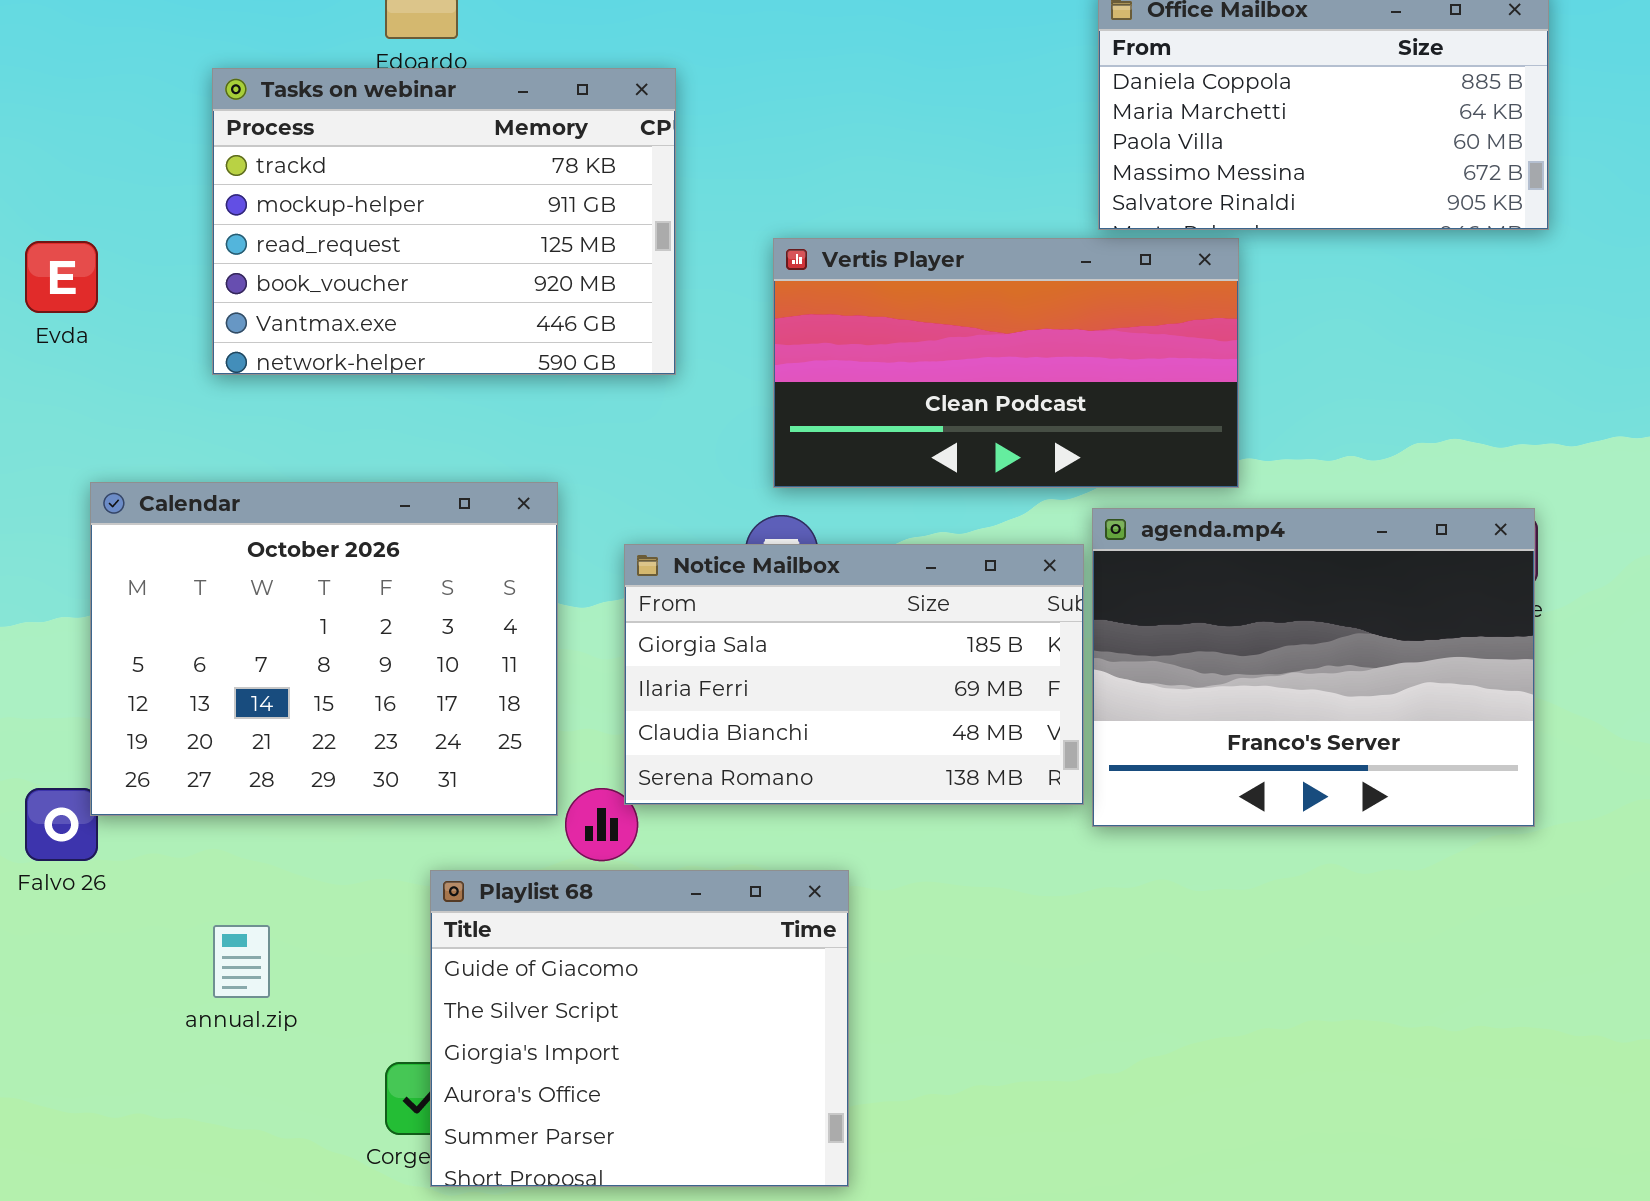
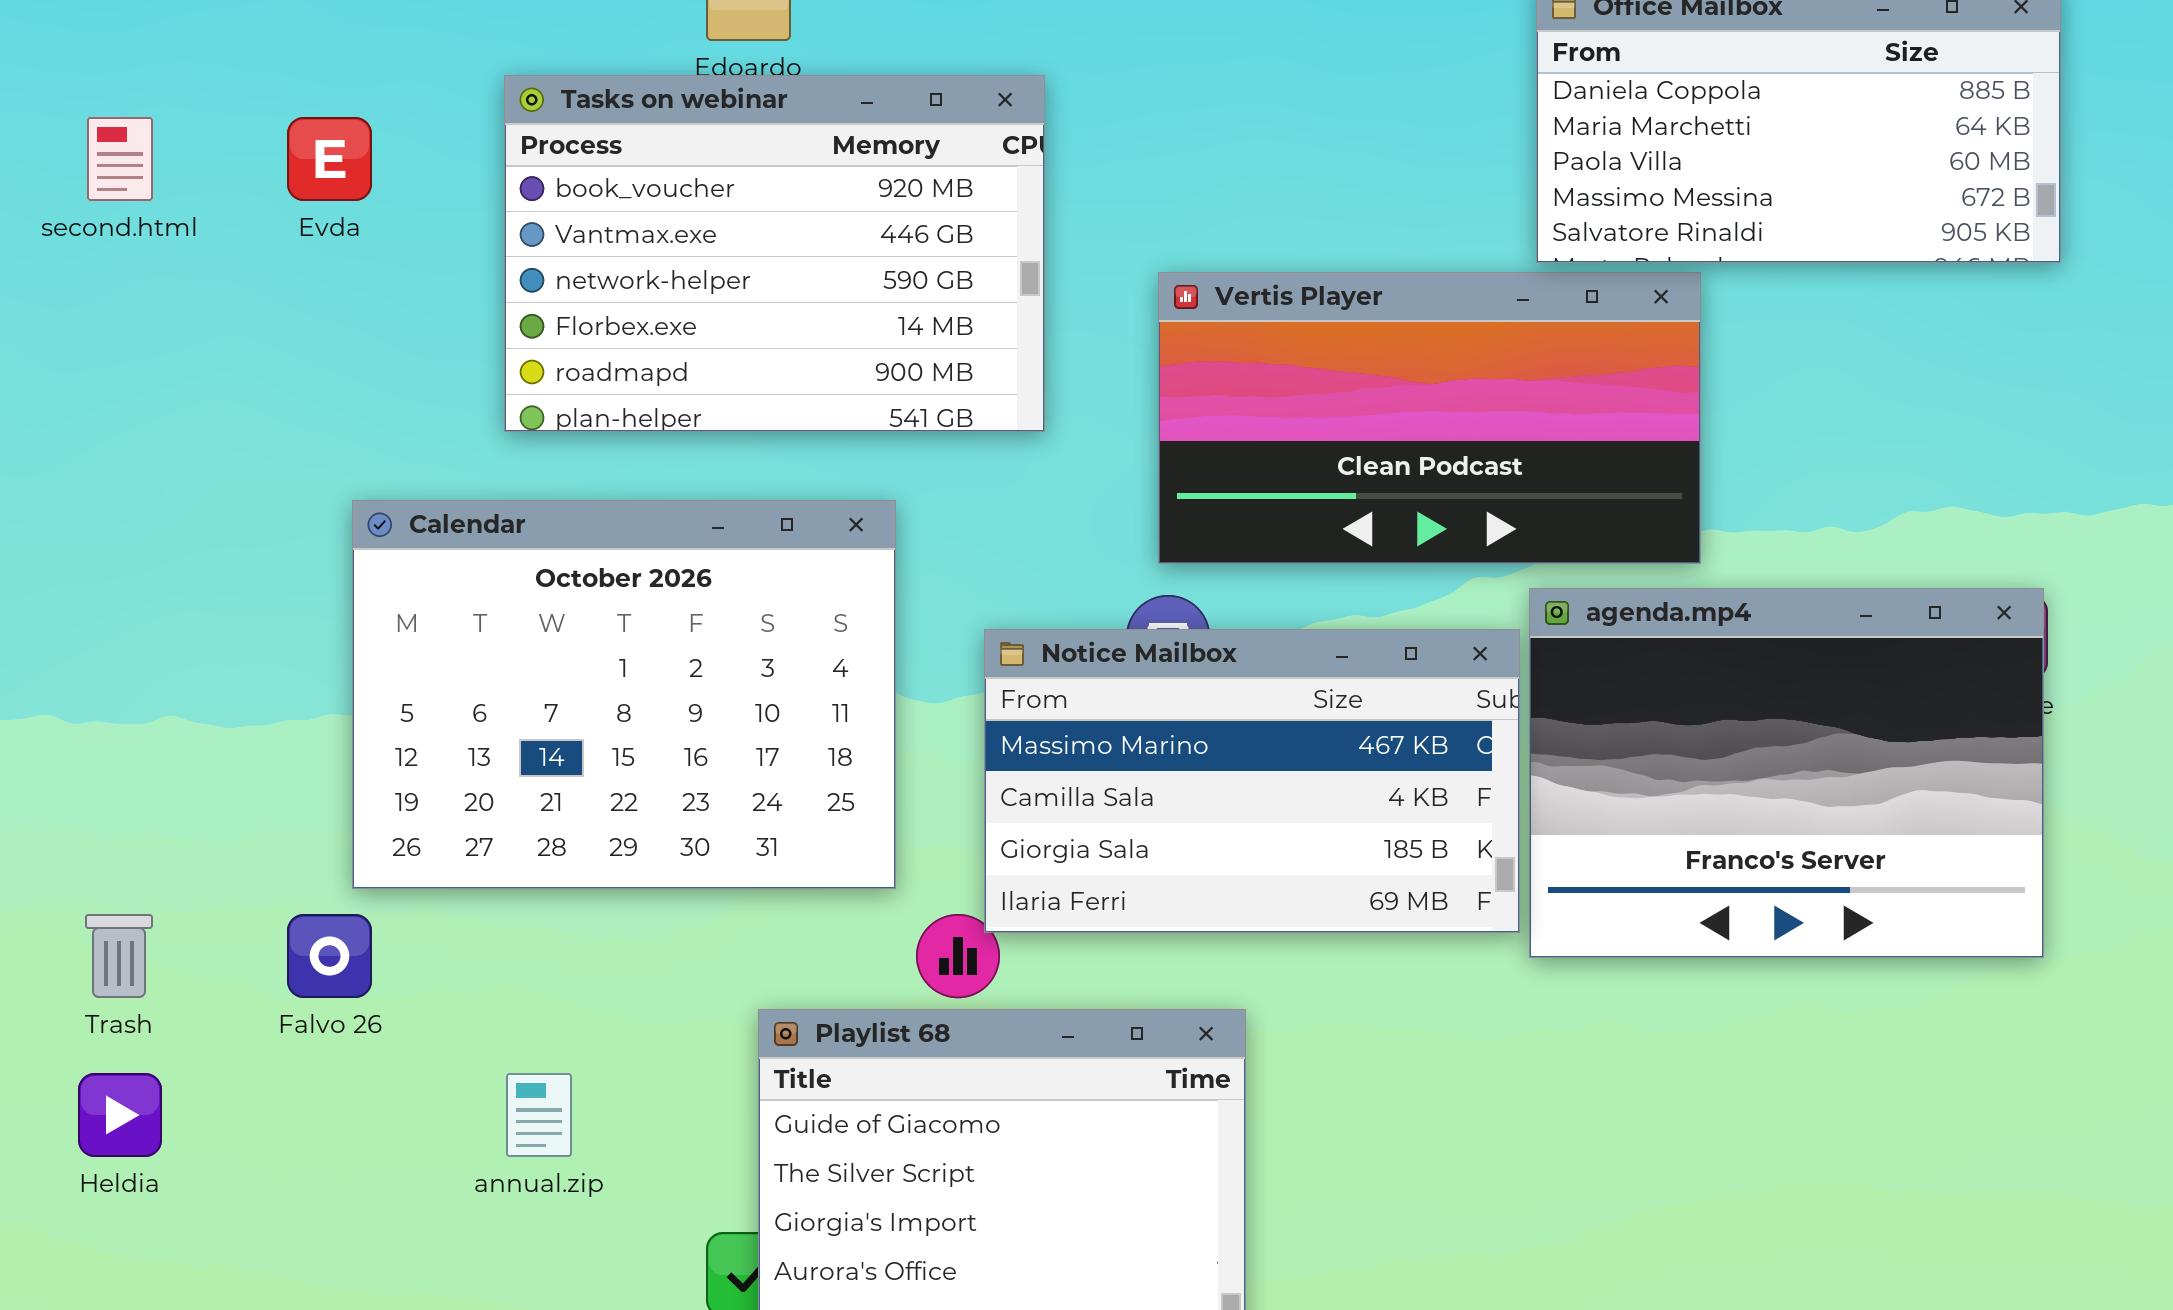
Tasks on webinar: [212,68,676,375] -> [504,75,1045,432], scrolled down 3 rows
Evda: [25,241,98,313] -> [287,117,372,201], moved
Calendar: [90,482,558,816] -> [352,500,896,889], moved
Notice Mailbox: [624,544,1084,805] -> [984,629,1520,933], scrolled up 2 rows

